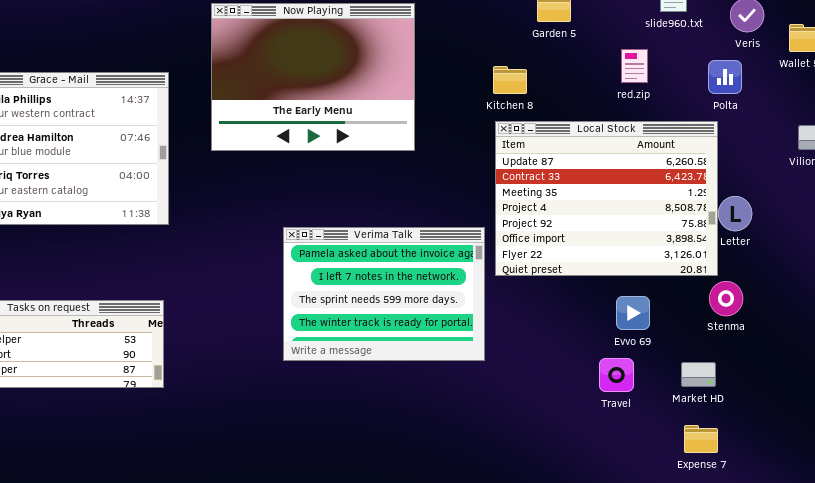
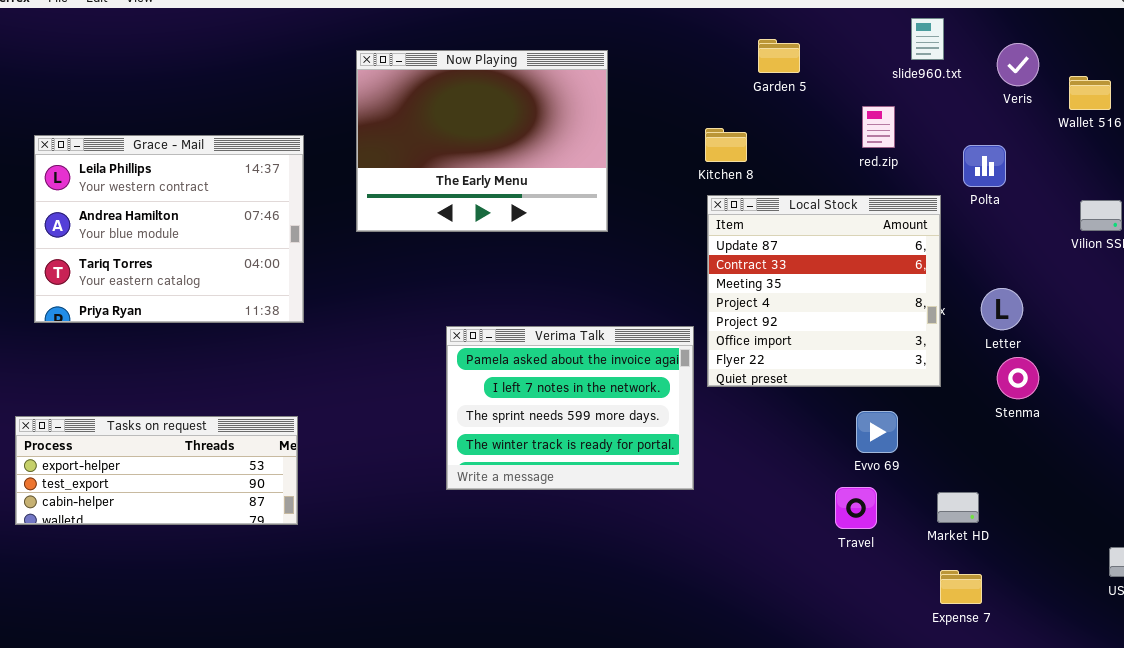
Polta: [708,60,742,94] -> [963,145,1006,187], moved
Local Stock: [495,121,718,276] -> [707,195,941,387], resized
Stenma: [709,281,743,316] -> [997,357,1039,399], moved

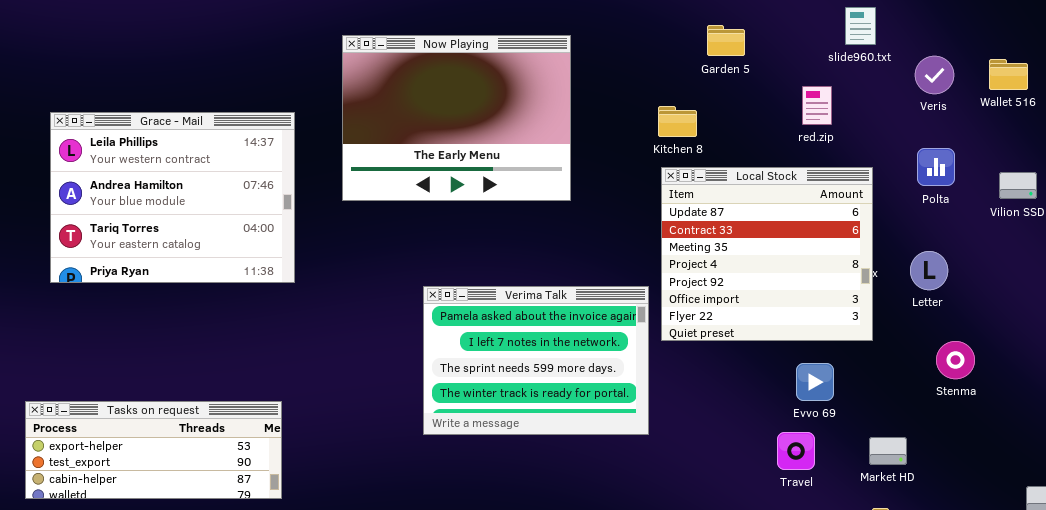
Veris: [997,43,1039,86] -> [915,56,954,94], moved
Polta: [963,145,1006,187] -> [917,148,955,186], moved
Stenma: [997,357,1039,399] -> [936,341,975,379], moved
Tasks on request: [15,416,298,525] -> [25,401,282,499], moved

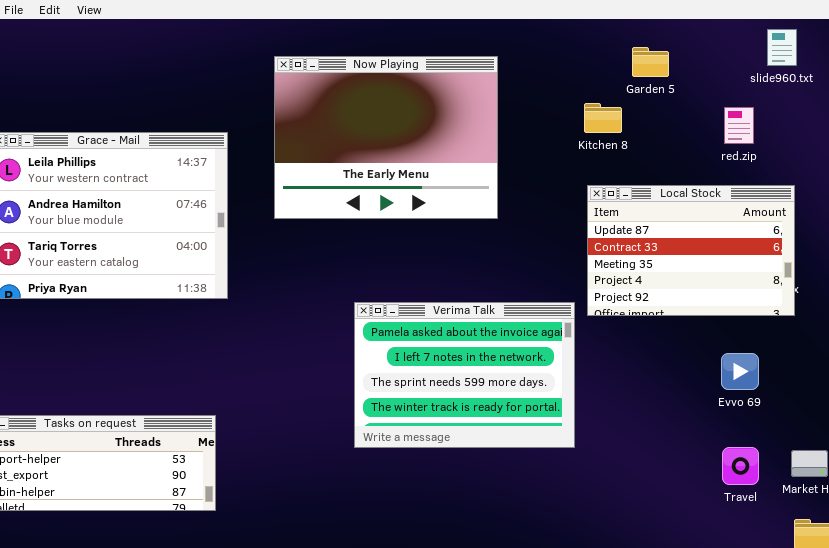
Kitchen 8: [658,106,697,137] -> [584,103,622,133], moved
Local Stock: [661,167,873,341] -> [587,185,795,316], resized
Evvo 69: [796,363,834,401] -> [721,353,759,390], moved
Travel: [777,432,815,470] -> [722,447,759,485], moved

